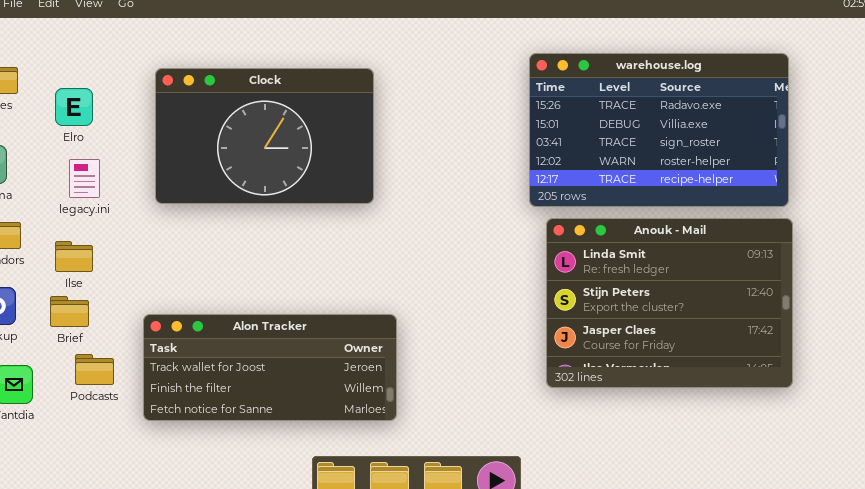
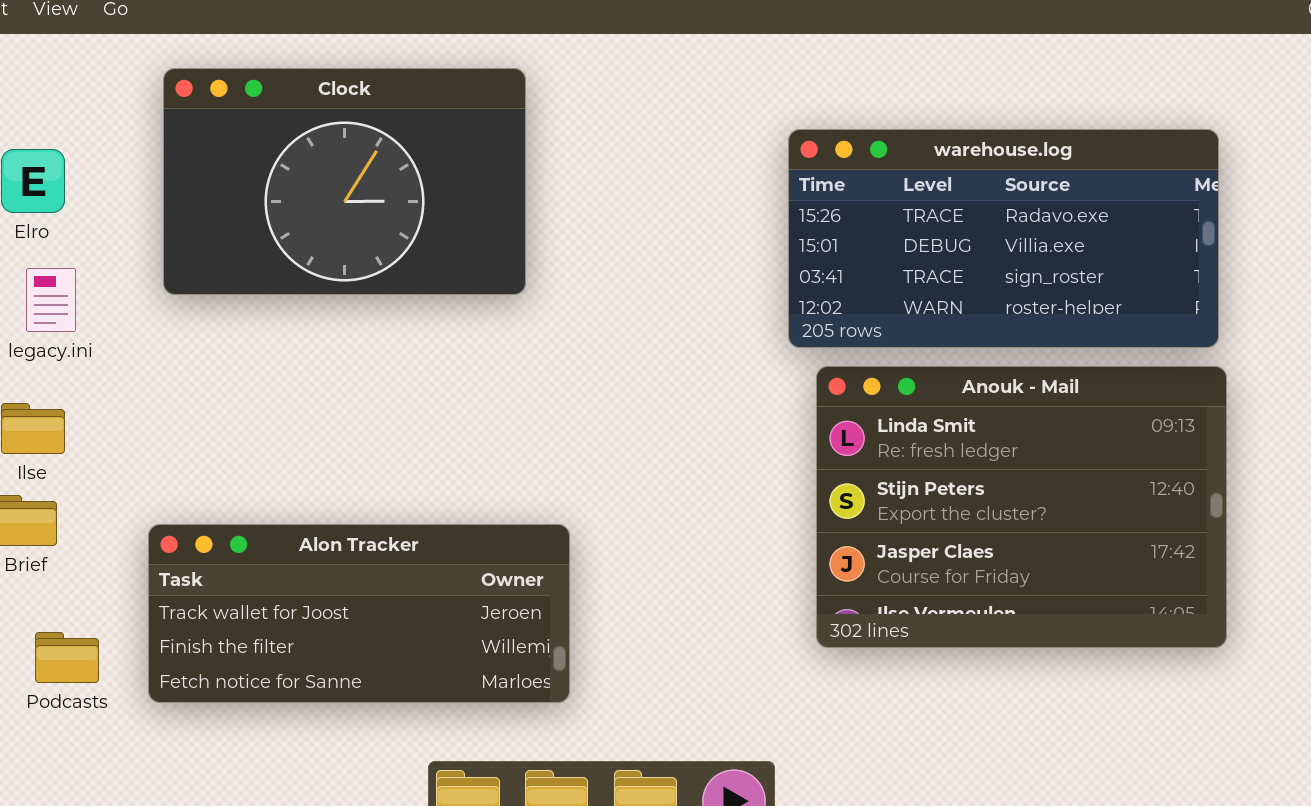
warehouse.log: [529,53,789,207] -> [788,129,1219,348], resized
Clock: [155,68,374,204] -> [163,68,526,295], moved
Podcasts: [75,354,114,385] -> [35,632,99,683], moved

